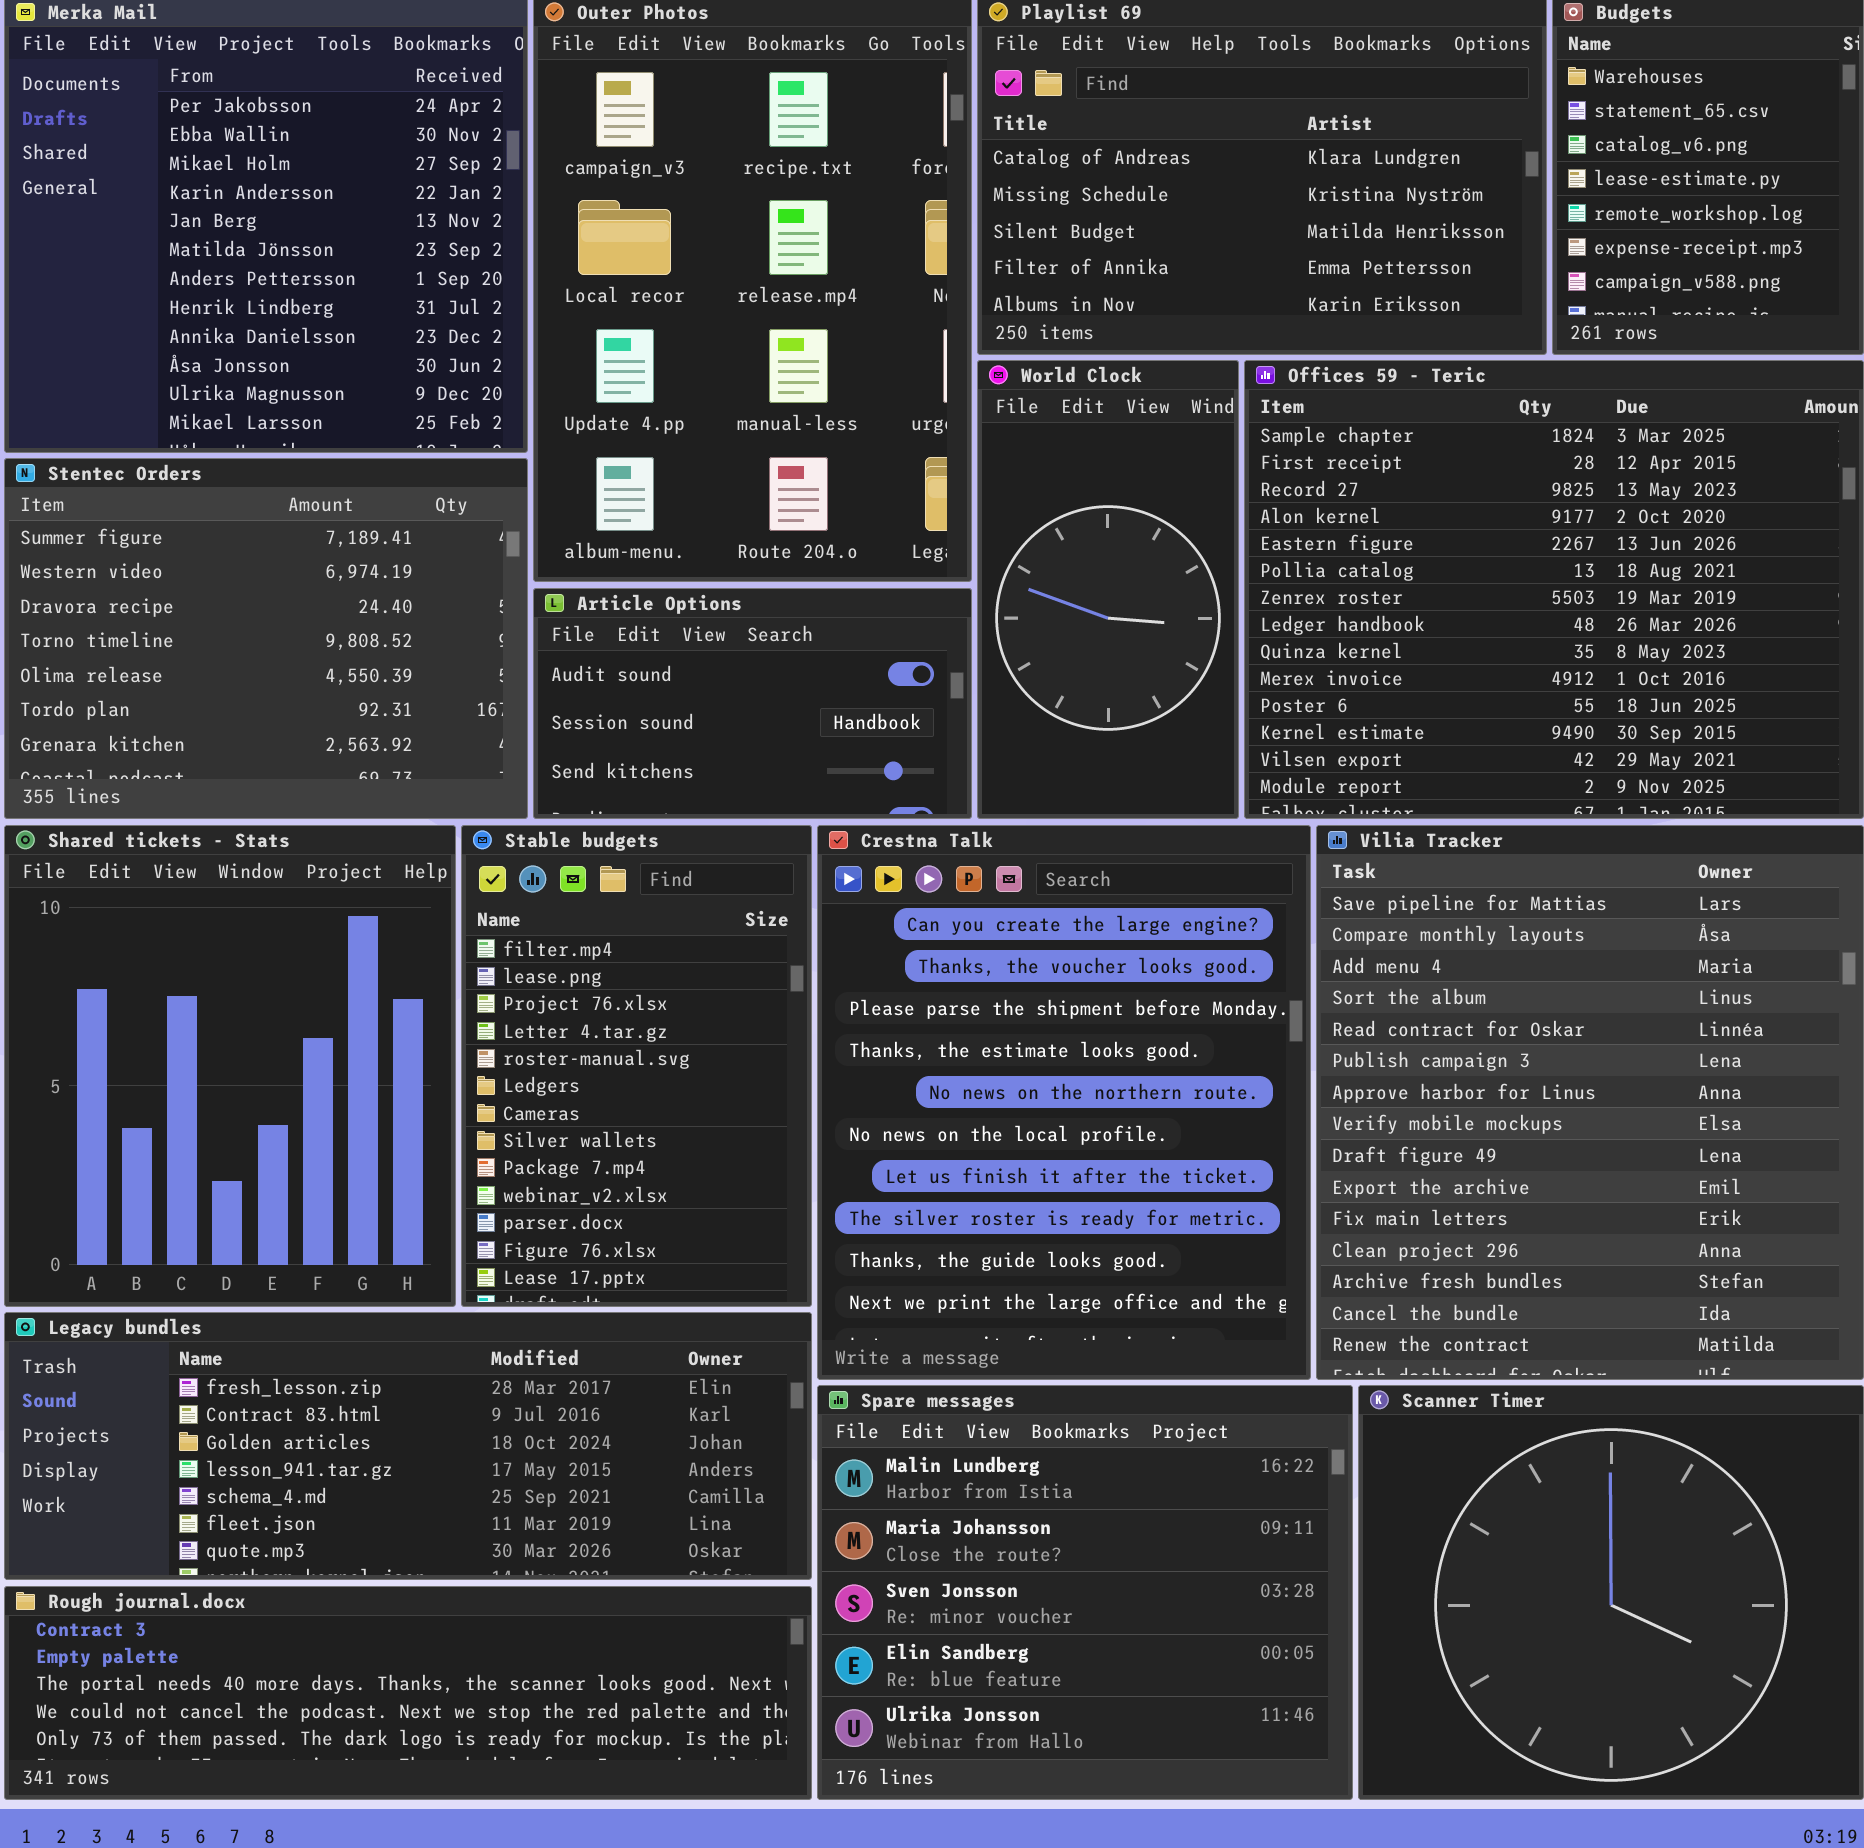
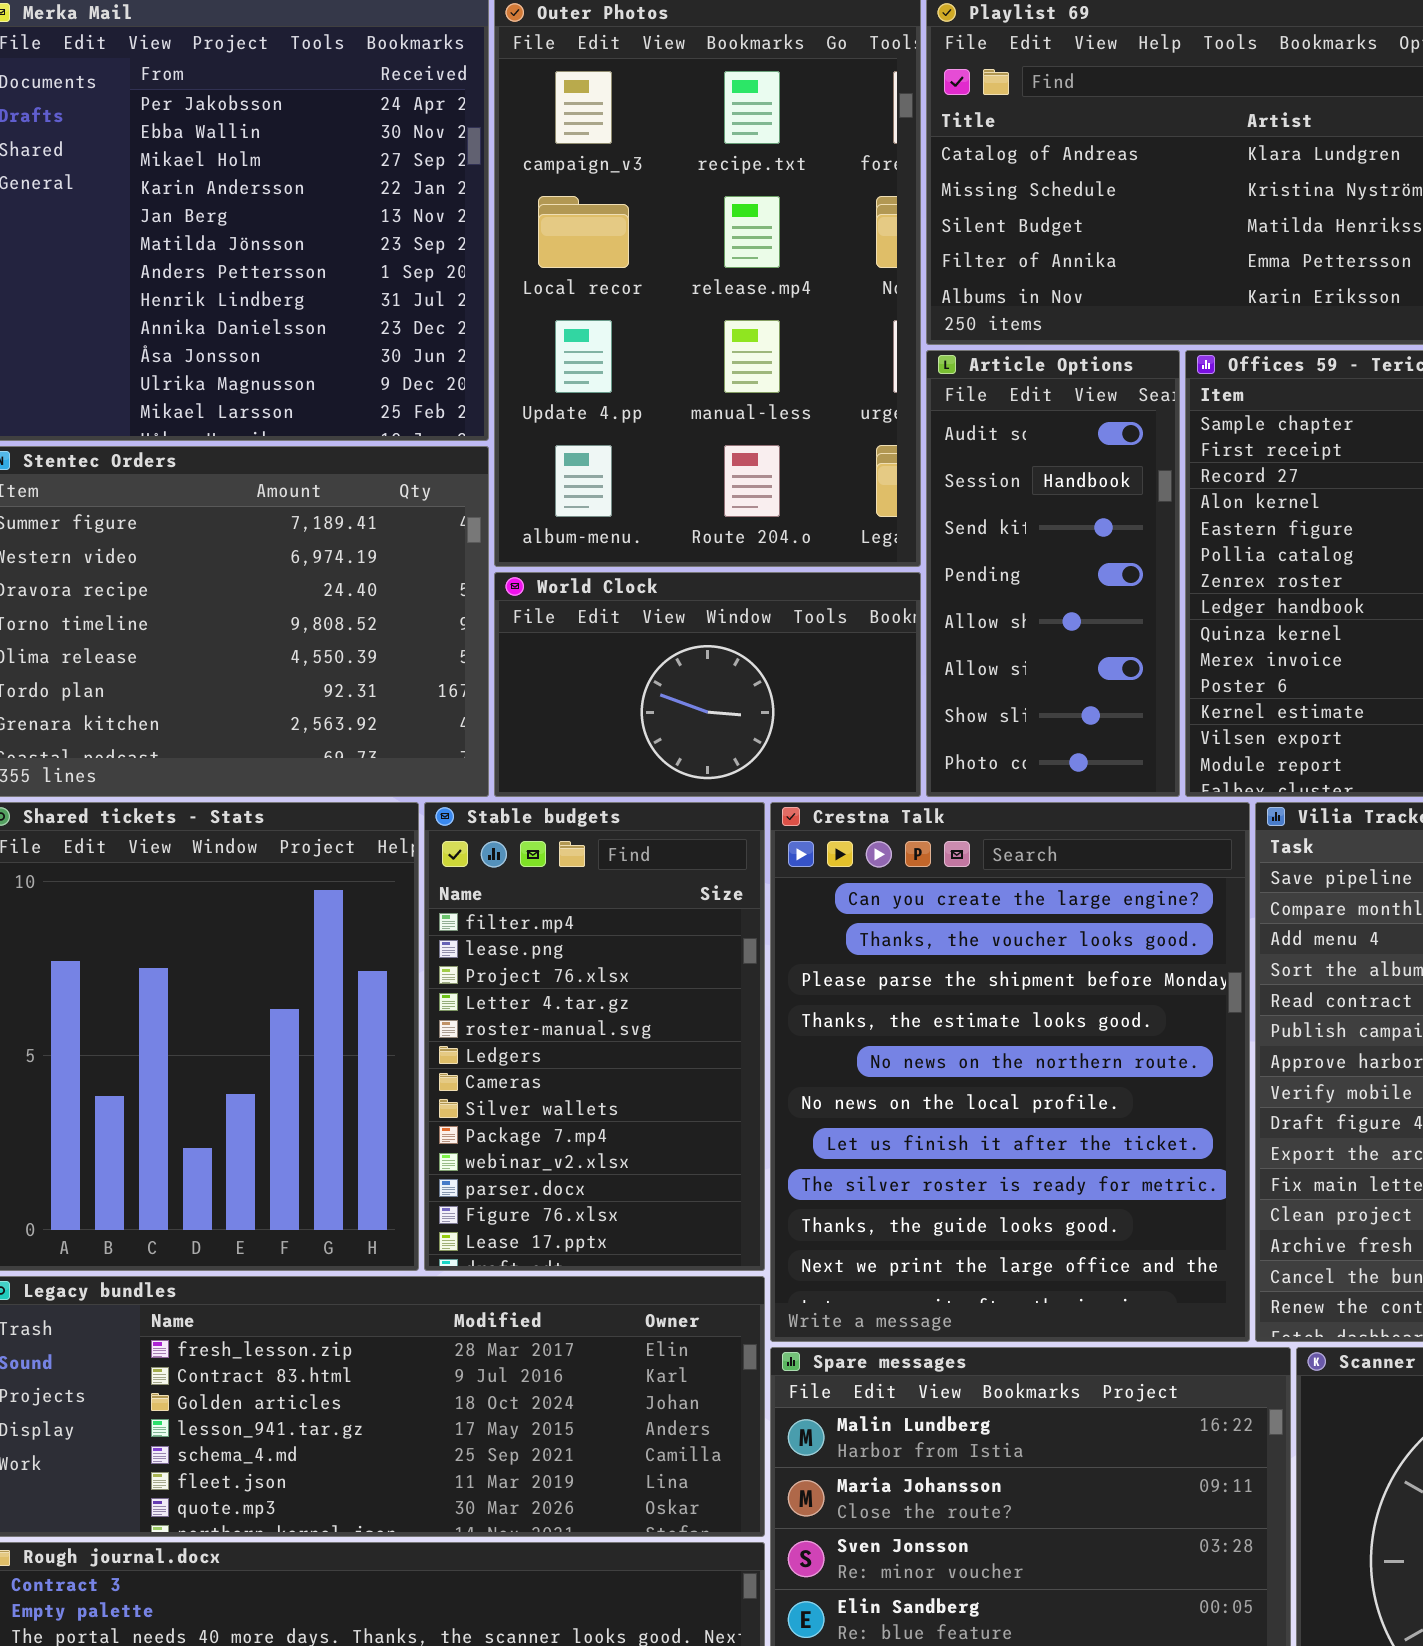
World Clock: [977,360,1239,819] -> [494,572,921,797], moved, resized
Article Options: [533,588,972,819] -> [926,350,1180,797], moved, resized

